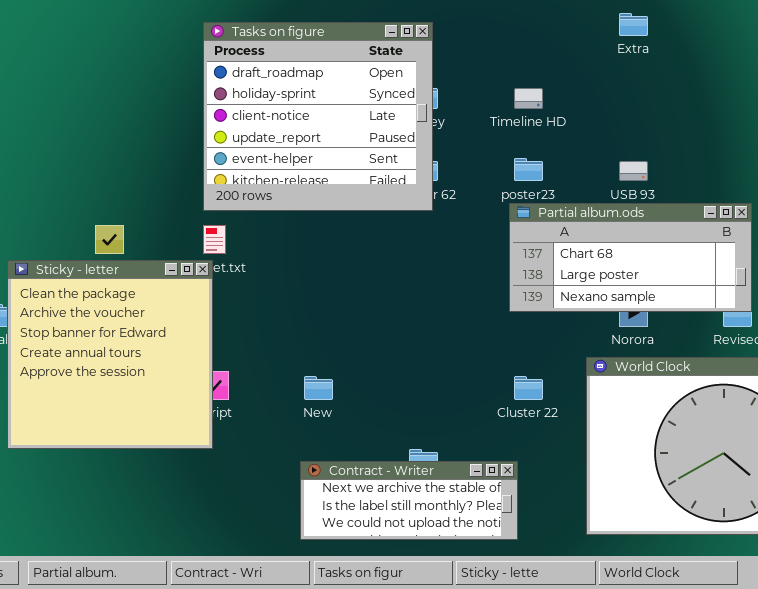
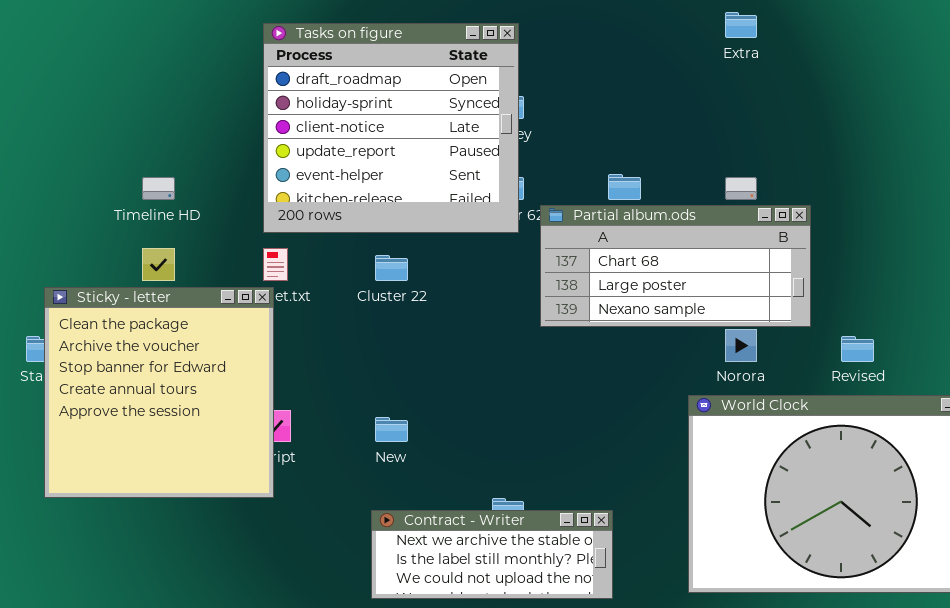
Timeline HD: [514,88,543,109] -> [142,177,175,200], moved
Partial album.ods: [509,203,752,312] -> [540,205,811,327], moved
Cluster 22: [514,376,543,400] -> [375,255,408,281], moved

